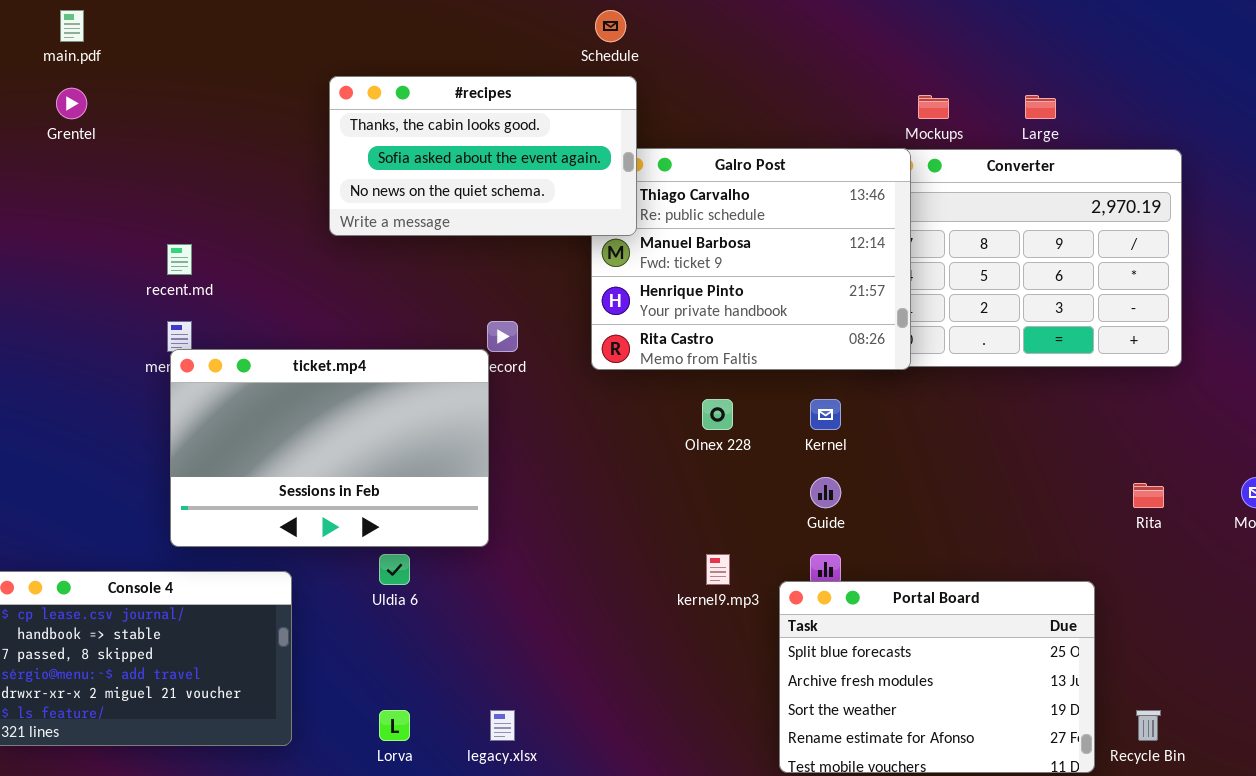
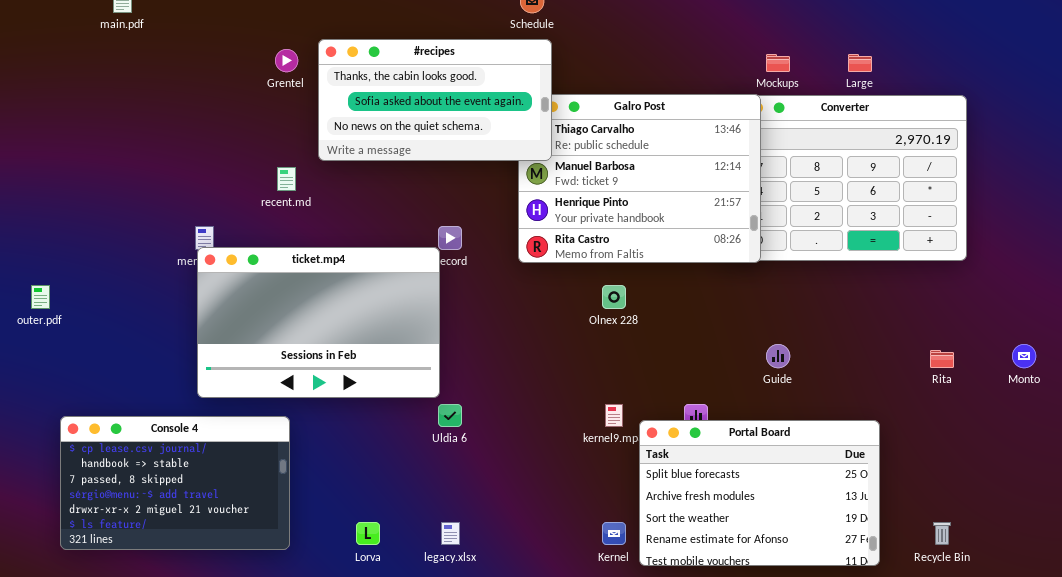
Grentel: [56,88,87,119] -> [275,49,298,72], moved
recent.md: [167,244,192,275] -> [277,167,296,191], moved
Kernel: [810,399,841,430] -> [602,522,626,545], moved
Guide: [810,477,841,508] -> [766,344,790,368], moved
Uldia 6: [379,554,410,585] -> [438,404,462,427], moved
Portal Board: [779,581,1095,773] -> [639,420,880,566], moved

